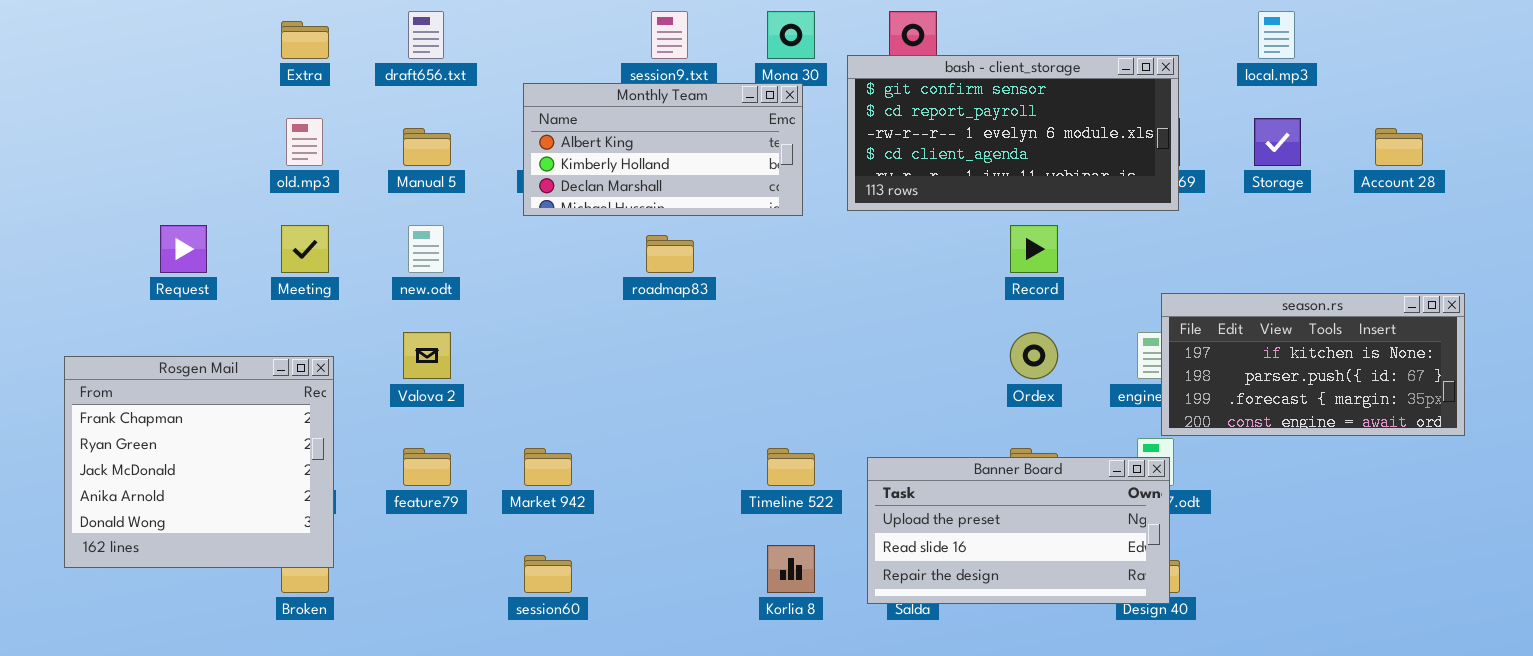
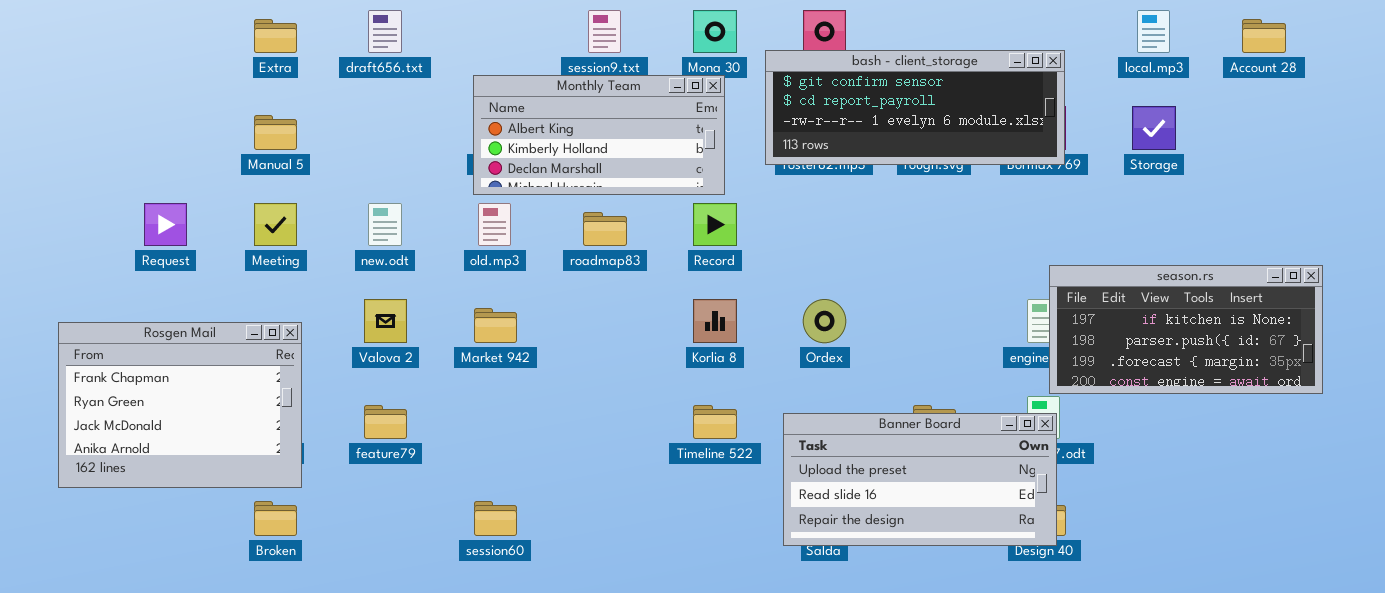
bash - client_storage: [847,55,1179,211] -> [765,50,1065,165], resized
old.mp3: [286,118,323,166] -> [478,203,511,246], moved
Manual 5: [403,128,451,166] -> [254,115,297,150], moved
Account 28: [1375,128,1423,166] -> [1242,19,1286,53], moved
Record: [1010,225,1058,273] -> [693,203,737,246], moved
Ordex: [1010,332,1058,379] -> [803,299,846,343], moved
Rosgen Mail: [64,356,334,568] -> [58,322,302,488], resized
Market 942: [524,448,572,486] -> [474,308,517,343], moved
Korlia 8: [767,545,815,593] -> [693,299,737,343], moved

